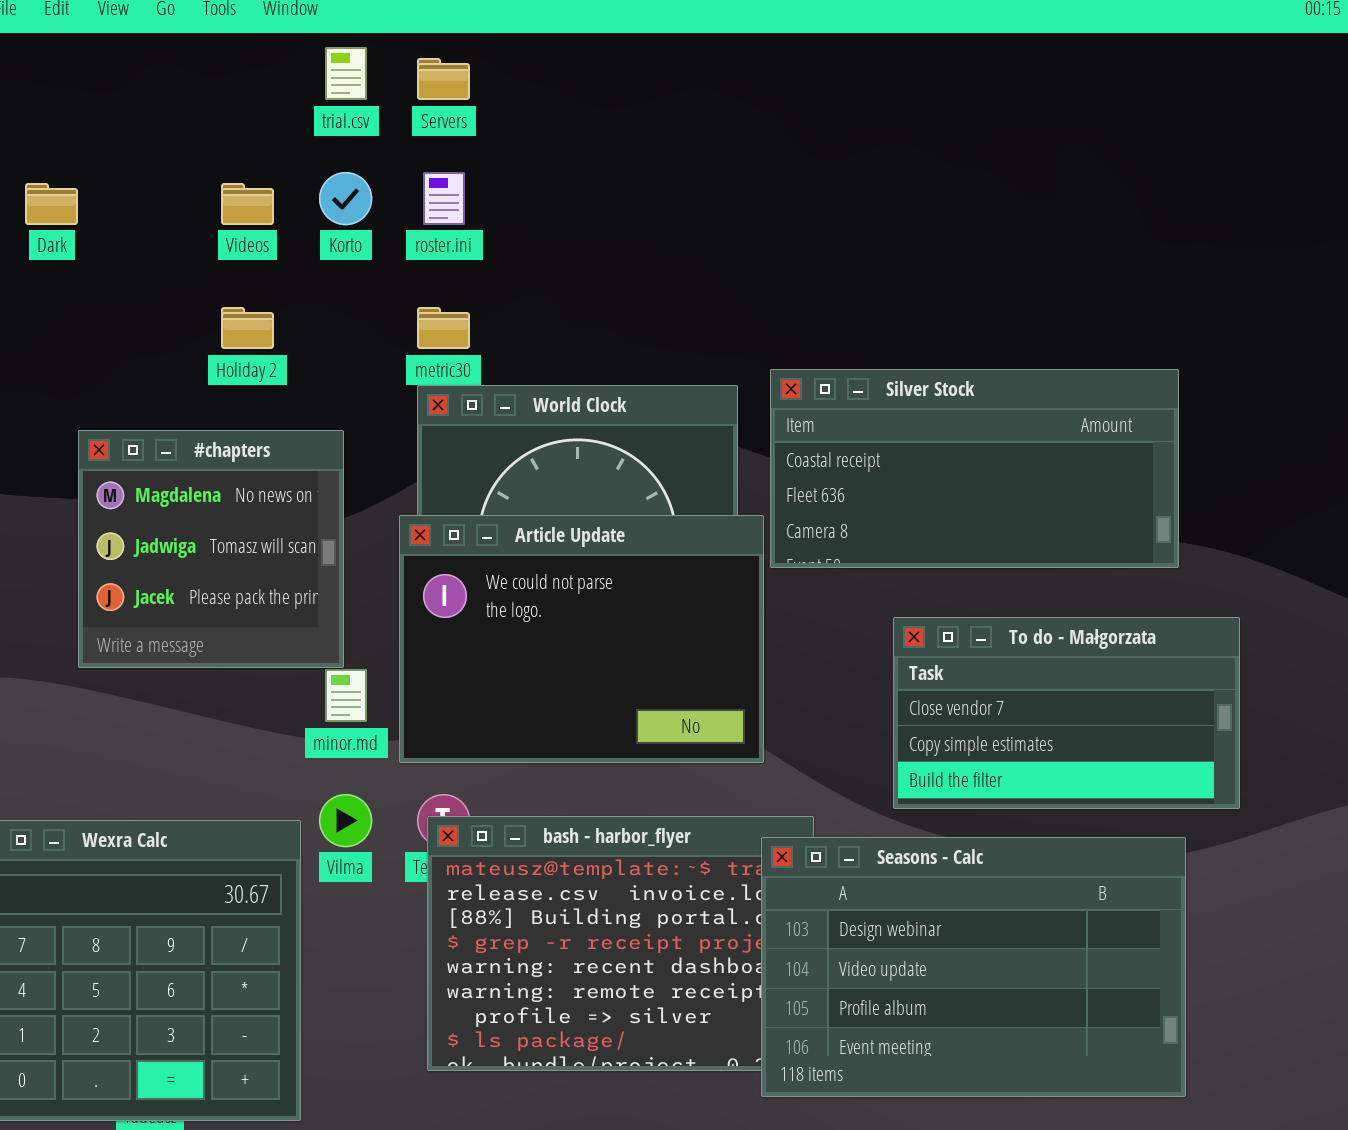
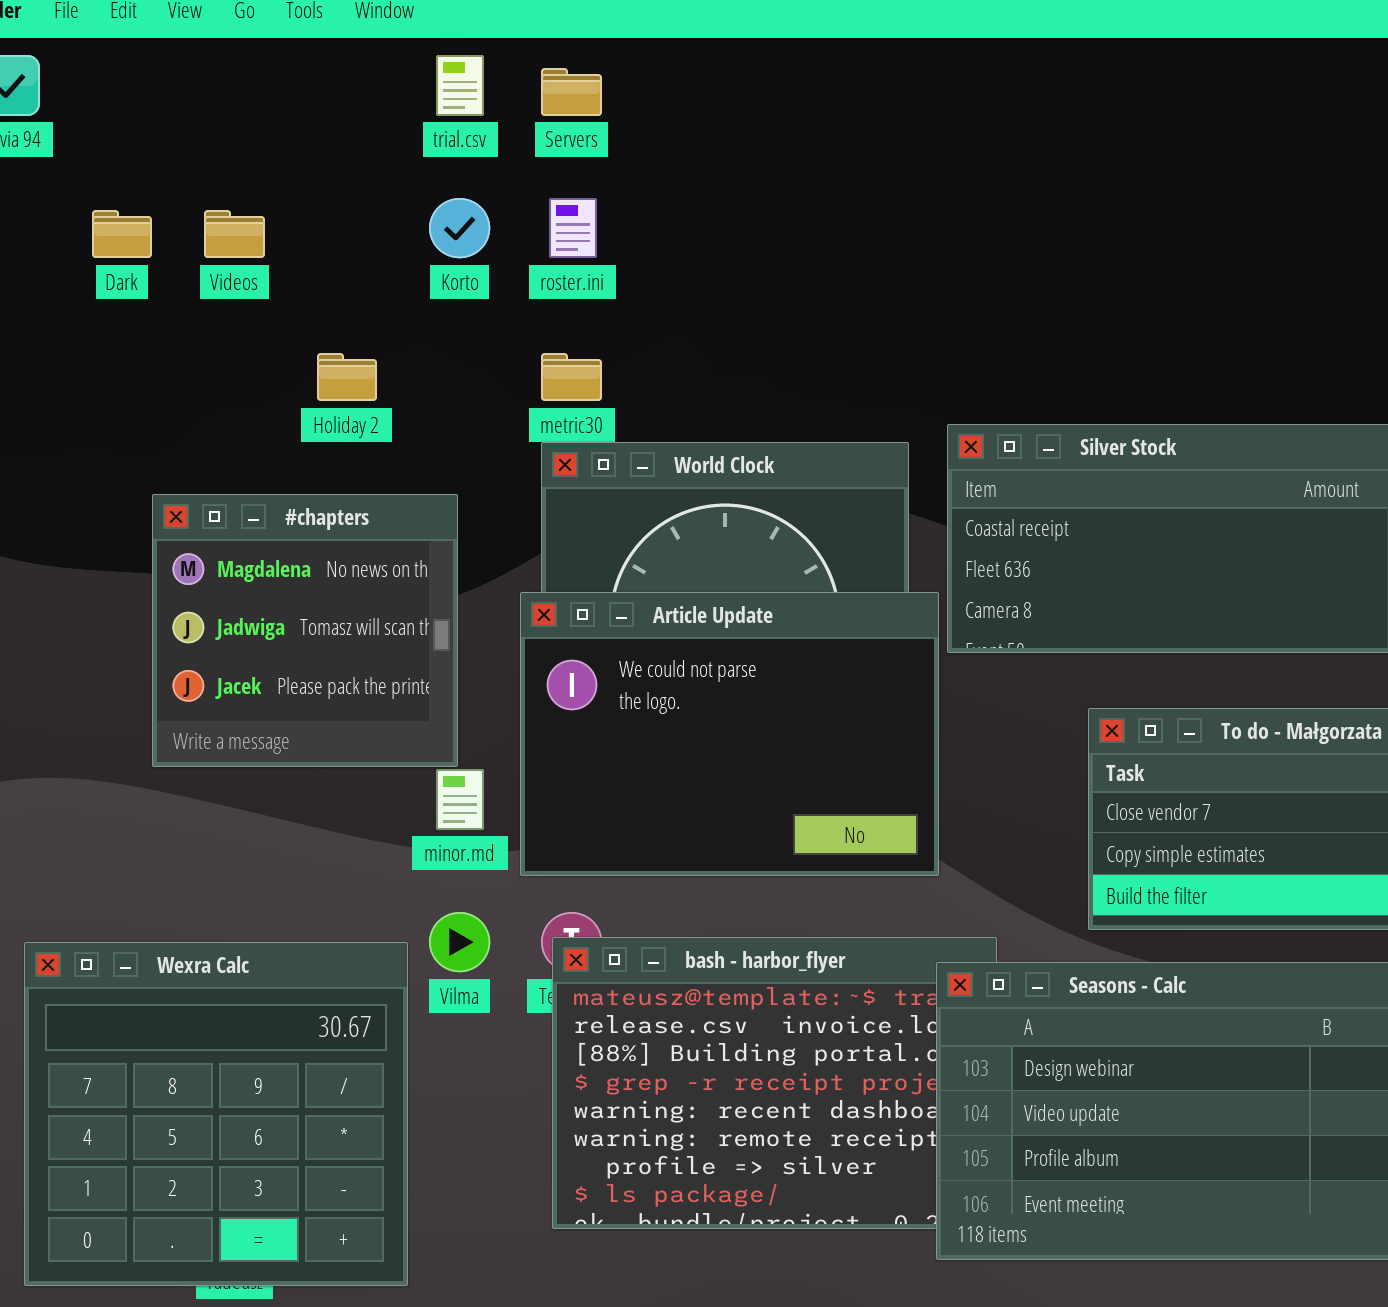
Videos: [221,183,274,225] -> [204,210,265,258], moved

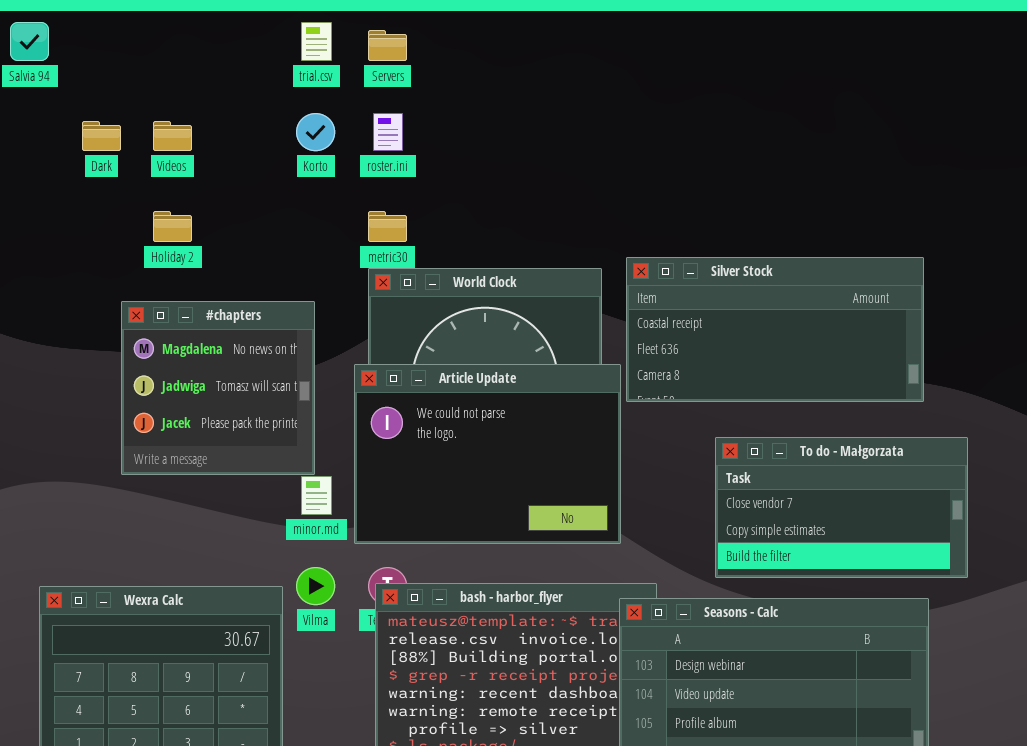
Holiday 2: [317,353,377,401] -> [153,211,192,242], moved

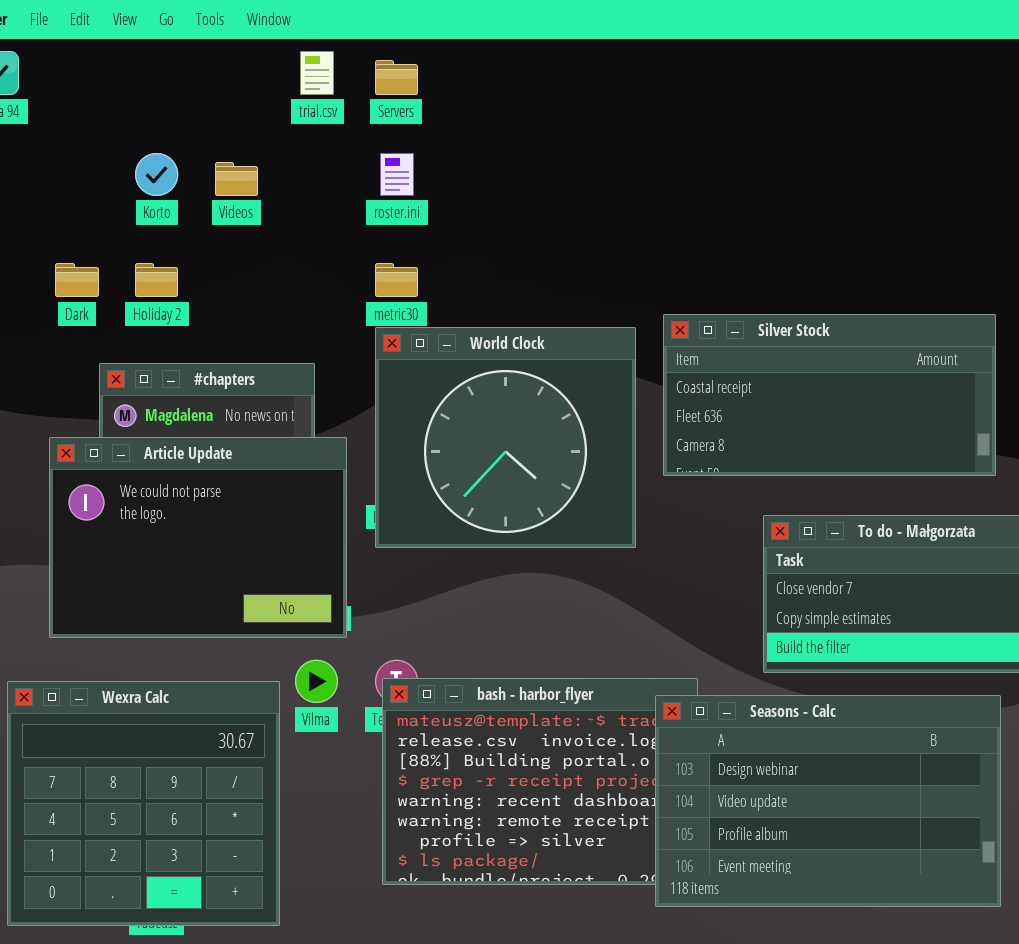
Korto: [296,113,335,151] -> [135,153,178,196], moved
Dark: [82,121,121,151] -> [55,263,99,297], moved
Videos: [153,121,192,151] -> [215,162,258,196], moved
Article Update: [354,364,621,544] -> [49,437,347,638], moved

